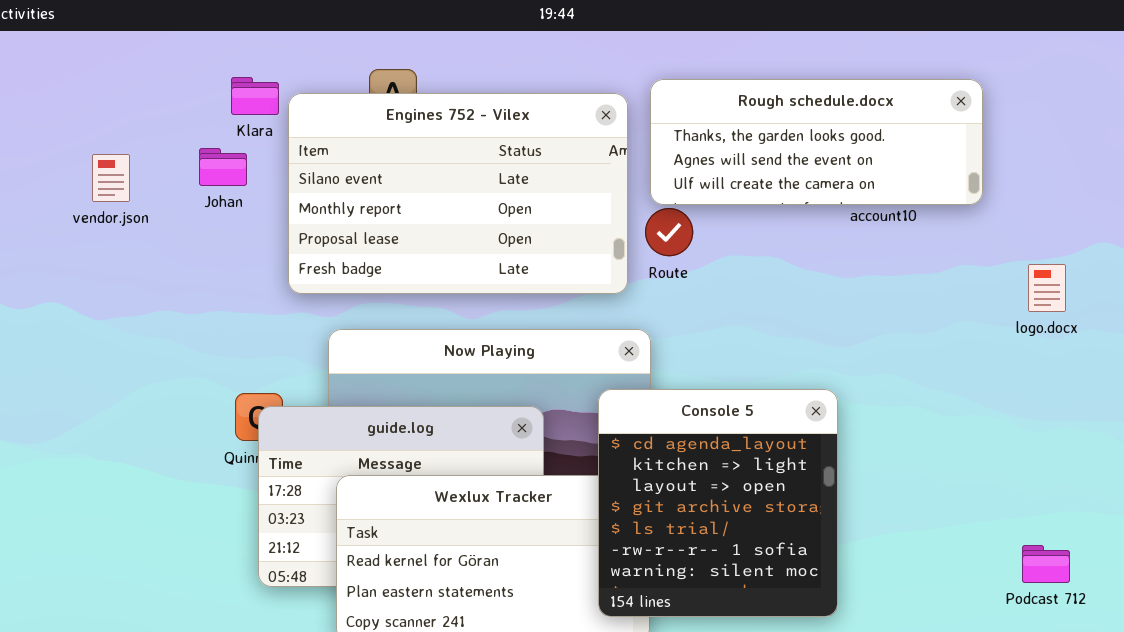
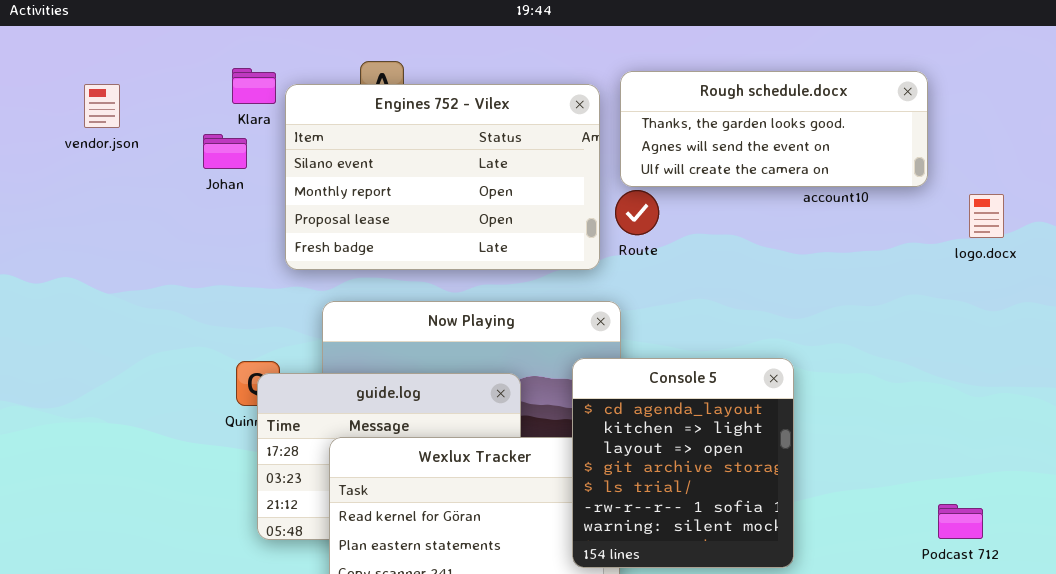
vendor.json: [92,154,130,202] -> [84,84,120,128], moved
logo.docx: [1028,264,1066,312] -> [969,194,1004,238], moved
Podcast 712: [1022,545,1070,583] -> [938,504,983,539], moved

